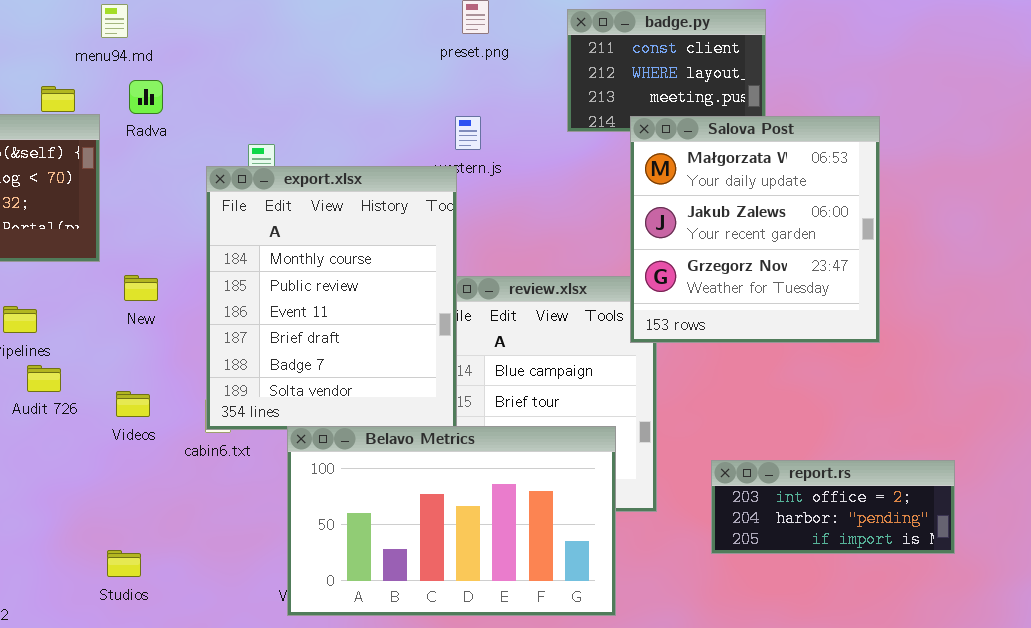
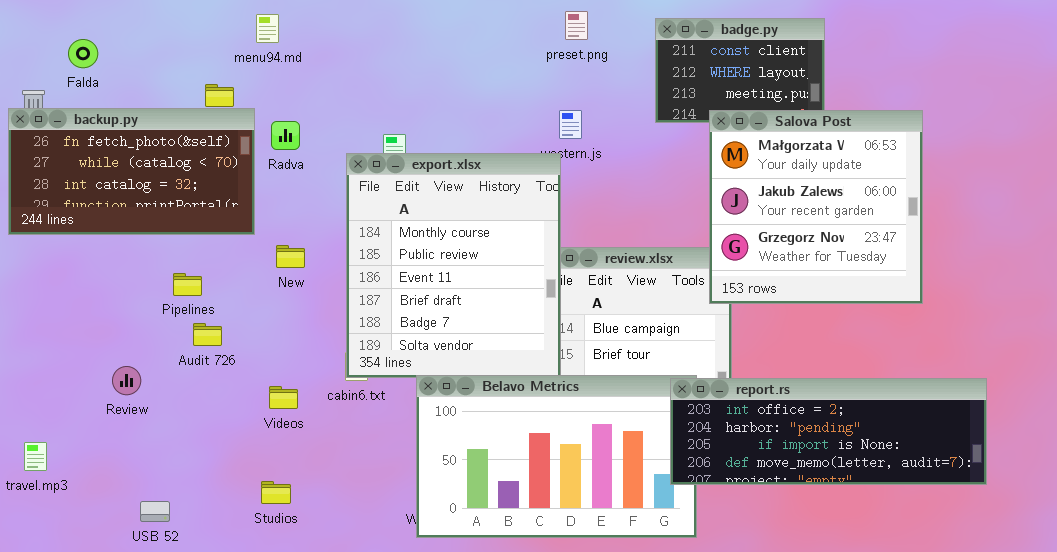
Radva: [129,80,163,114] -> [271,121,300,150], moved
Videos: [116,391,150,417] -> [269,386,298,409], moved
report.rs: [711,460,955,554] -> [670,378,987,485], resized

